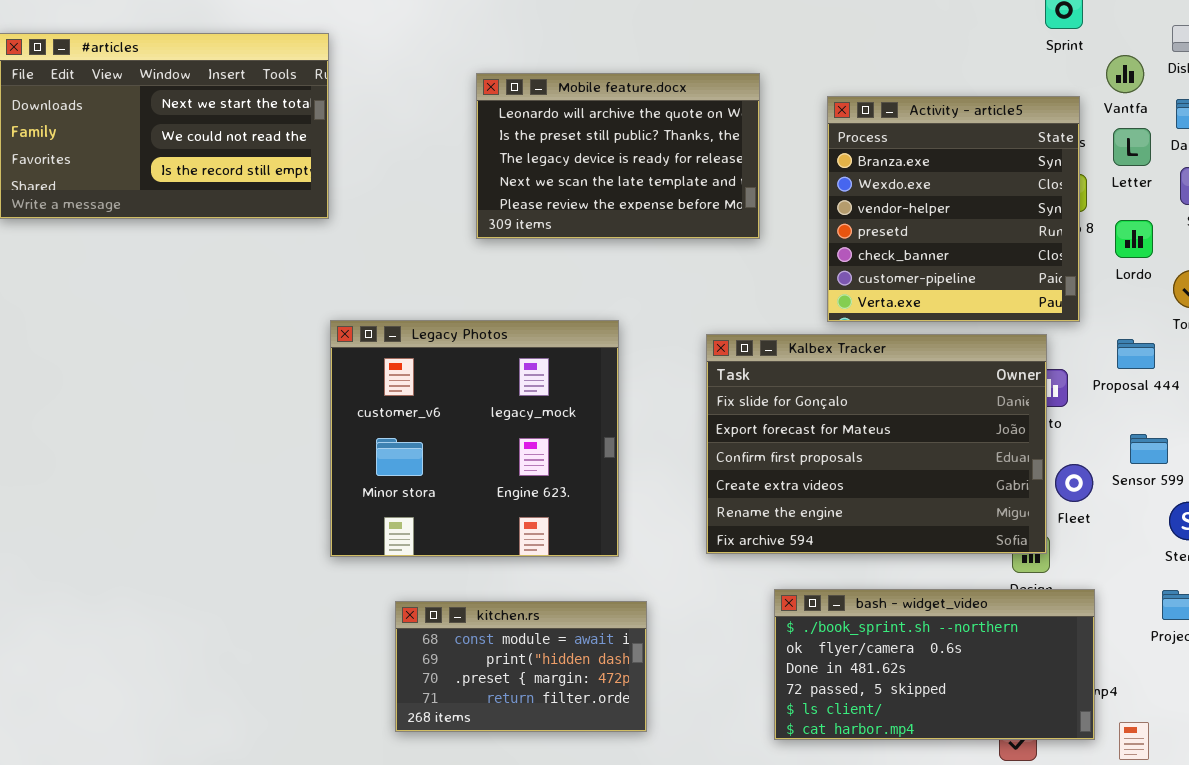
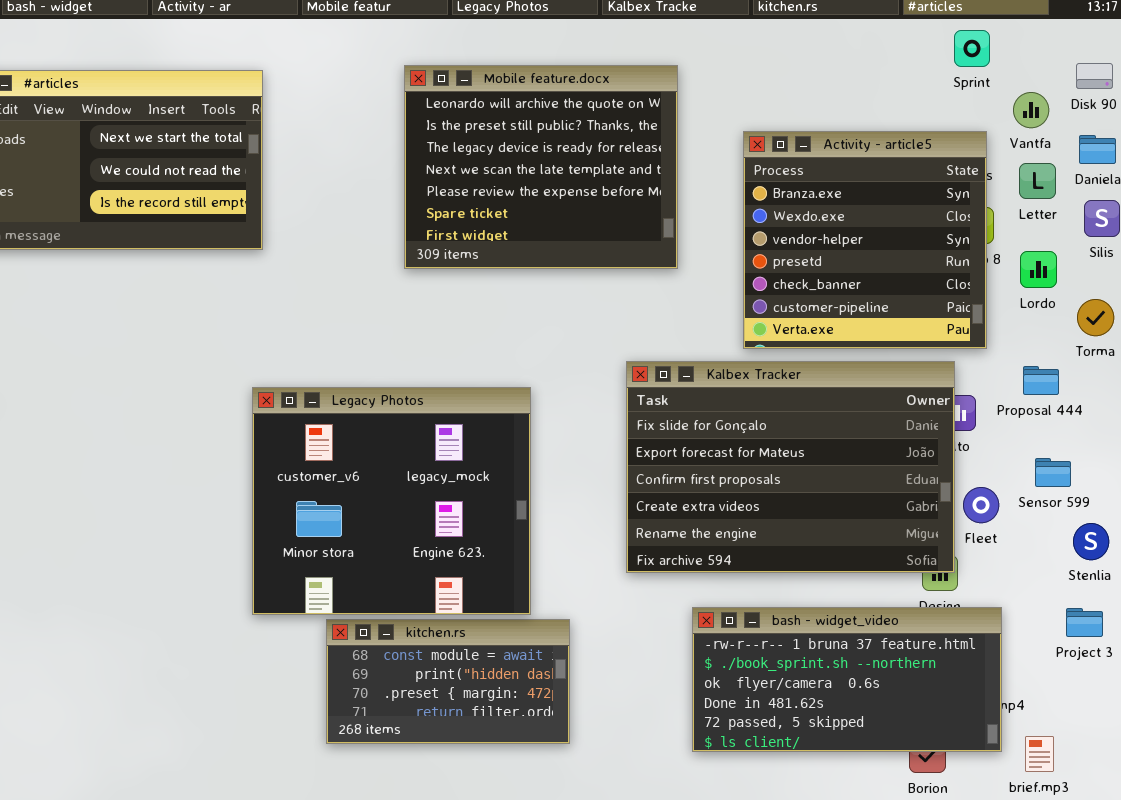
Mobile feature.docx: [476,73,760,239] -> [404,65,678,269], resized
Legacy Photos: [330,320,619,557] -> [252,387,531,615], moved
bash - widget_video: [774,589,1095,740] -> [692,607,1002,752], scrolled up 1 row

